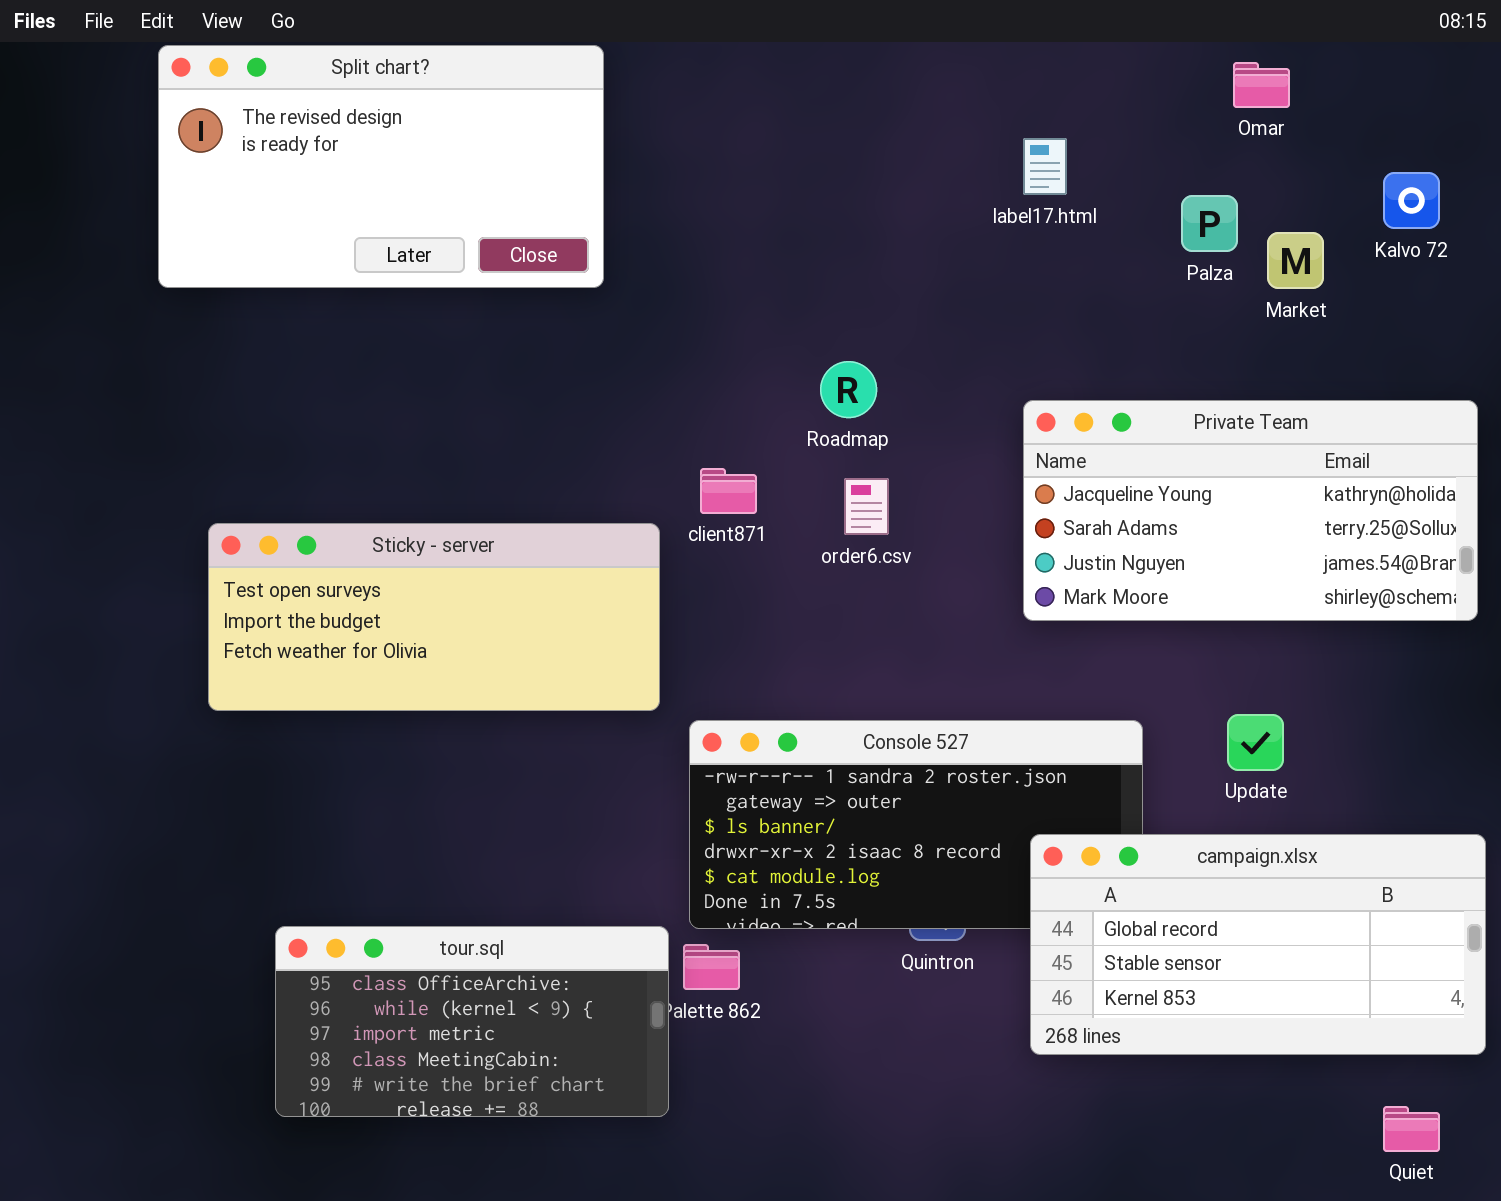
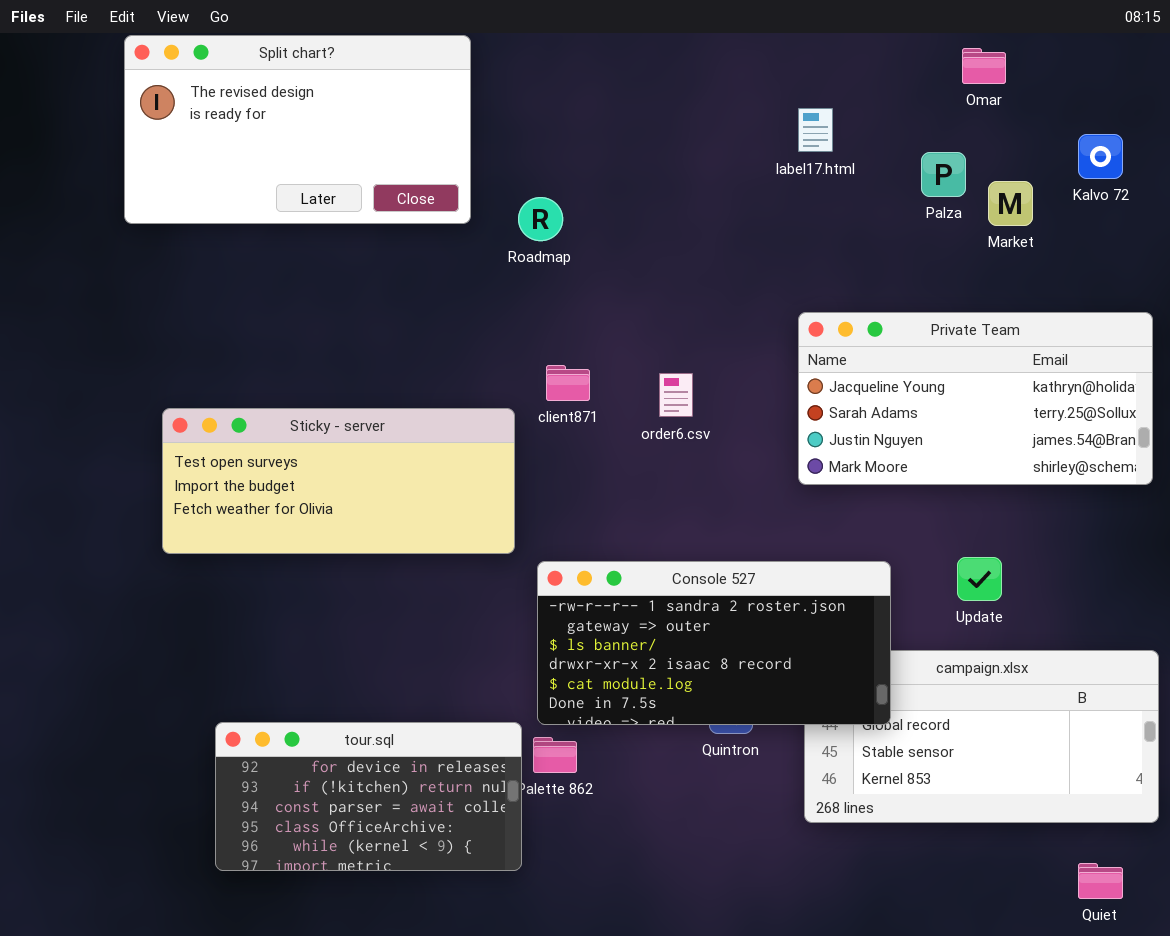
Roadmap: [820,361,877,418] -> [518,197,563,241], moved
Console 527: [689,720,1143,929] -> [537,561,891,725], raised
tour.sql: [275,926,669,1117] -> [215,722,522,871], scrolled up 3 rows

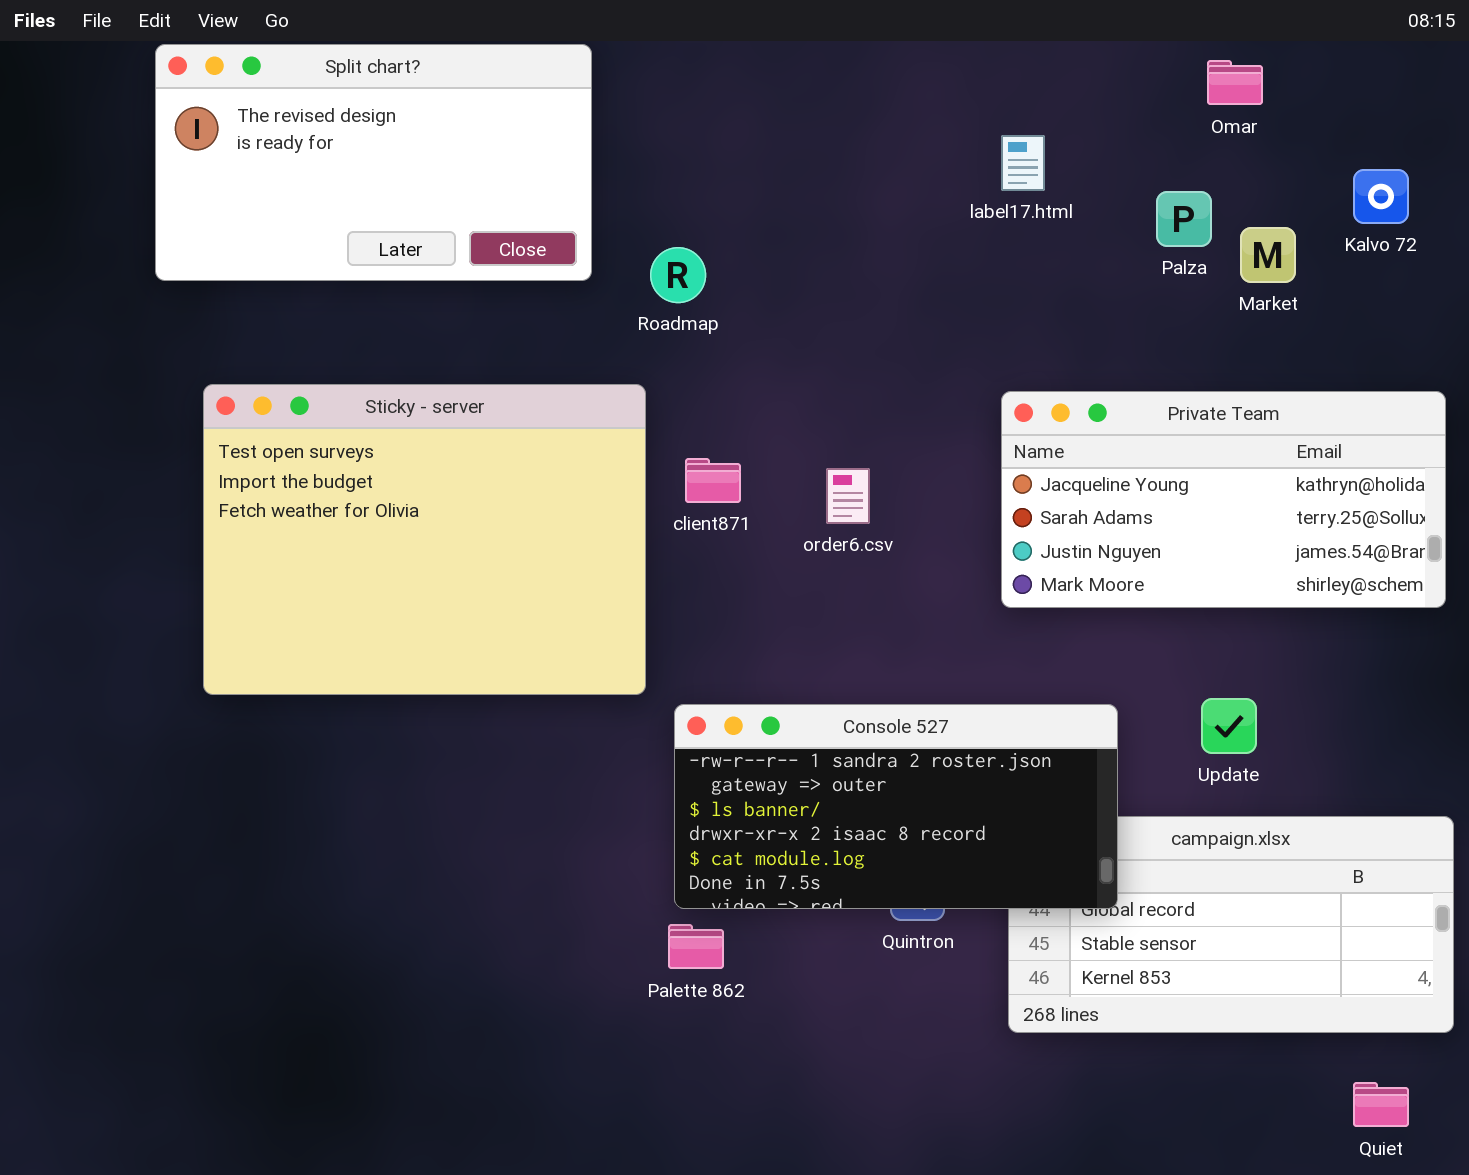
Sticky - server: [162,408,515,554] -> [203,384,646,695], resized
tour.sql: [215,722,522,871] -> none, closed

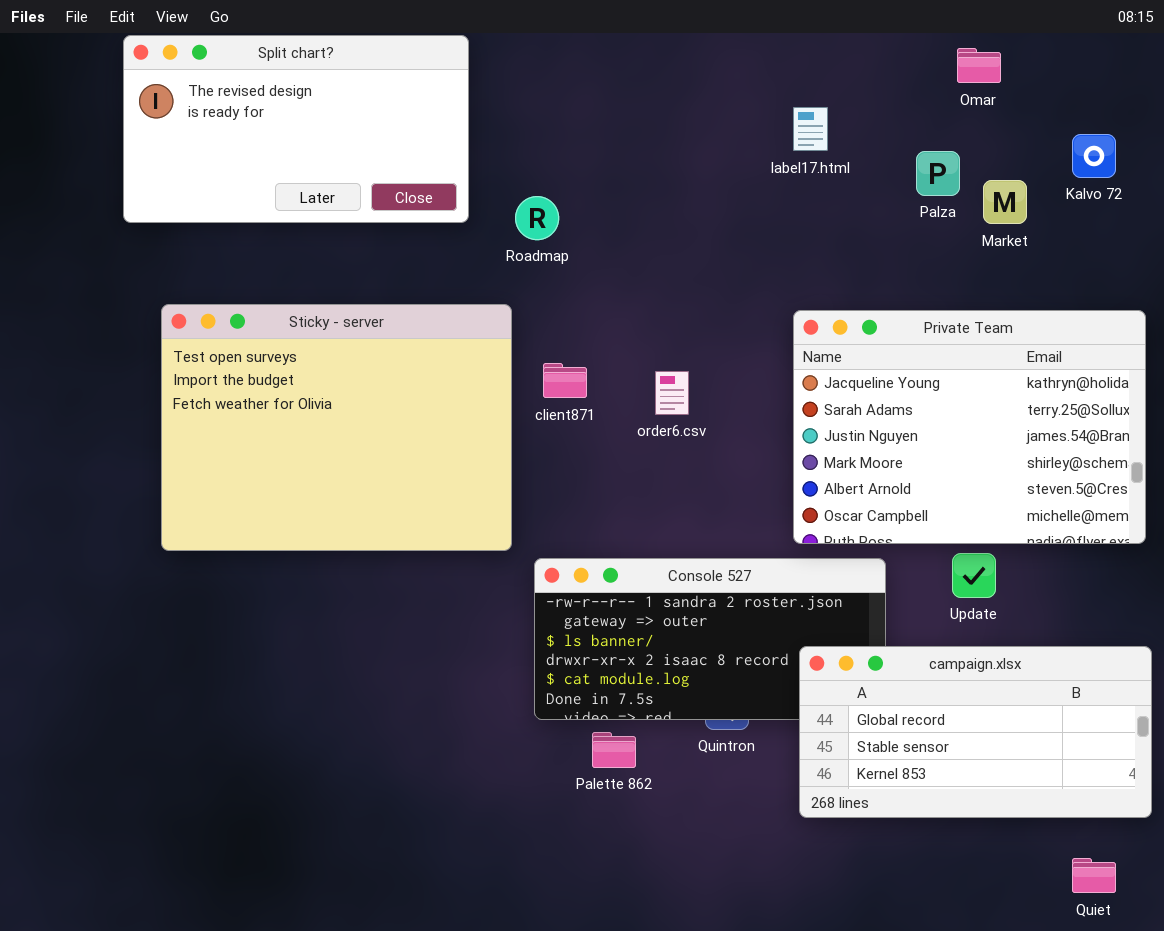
Private Team: [1001,391,1446,608] -> [793,310,1146,544], resized
campaign.xlsx: [1008,816,1454,1033] -> [799,646,1152,818], raised
Palette 862: [668,924,724,969] -> [592,732,636,768], moved

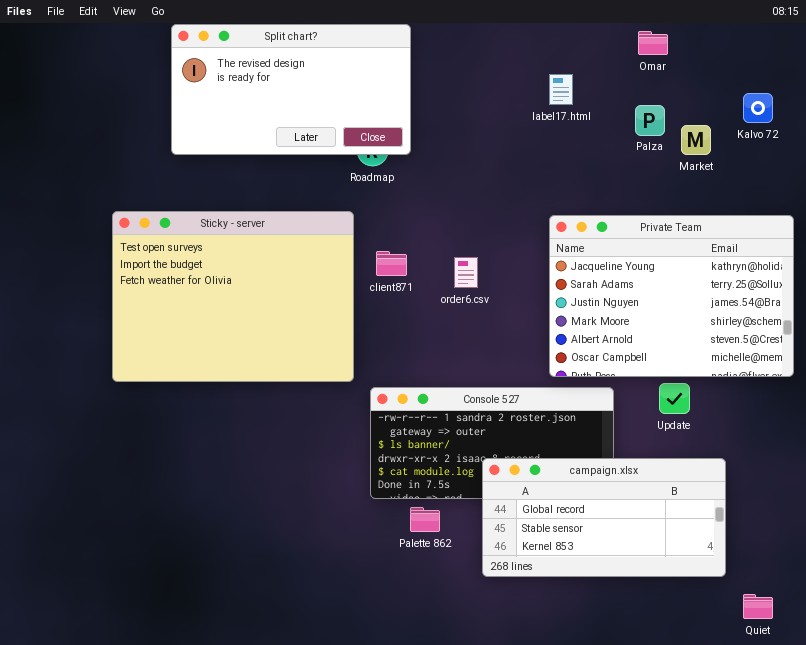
Split chart?: [123,35,469,223] -> [171,24,411,155], moved
Omar: [957,48,1001,83] -> [638,31,668,55], moved
campaign.xlsx: [799,646,1152,818] -> [482,458,726,577], moved

